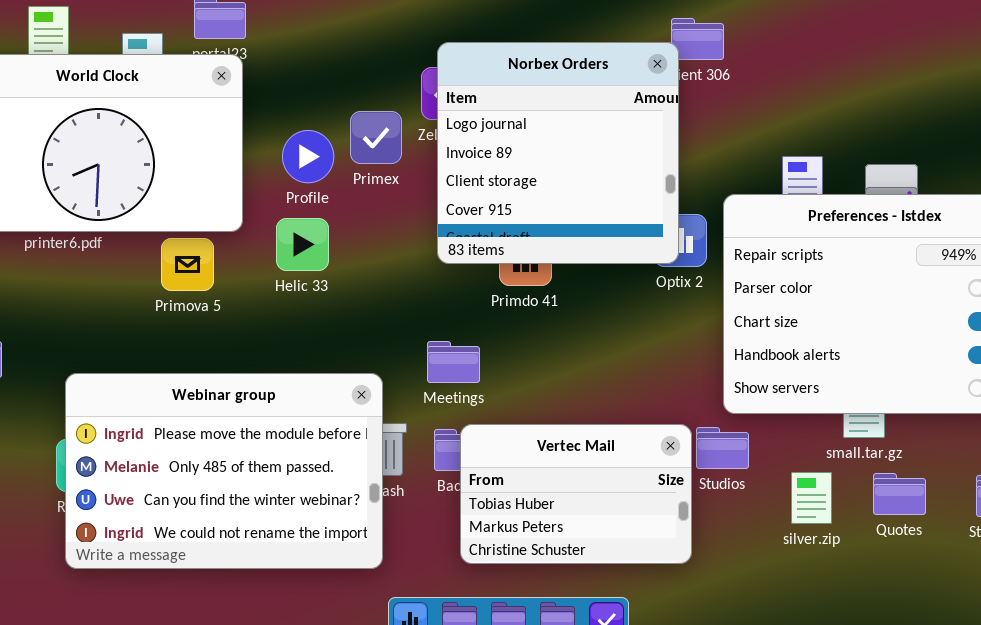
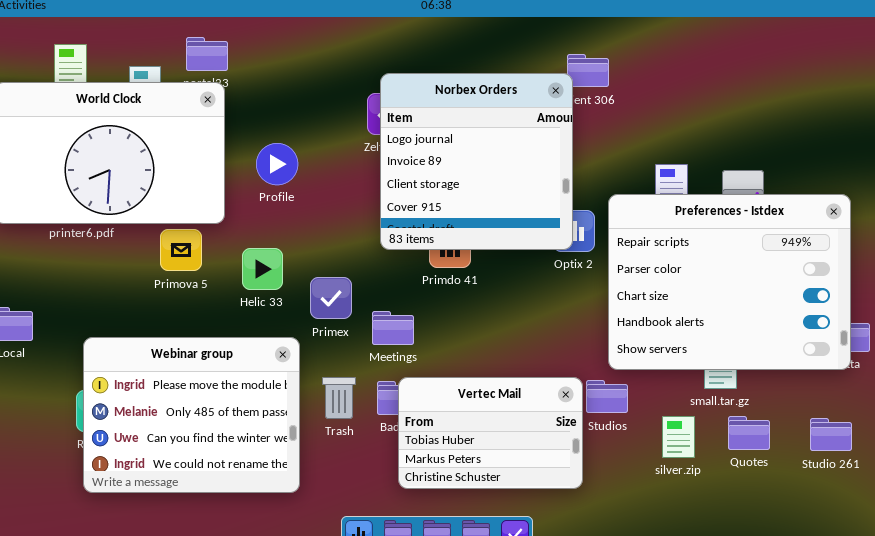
Primex: [350,111,402,164] -> [310,277,352,319], moved
Helic 33: [276,218,329,271] -> [242,248,283,290], moved
Webinar group: [65,373,383,569] -> [83,337,300,493], resized

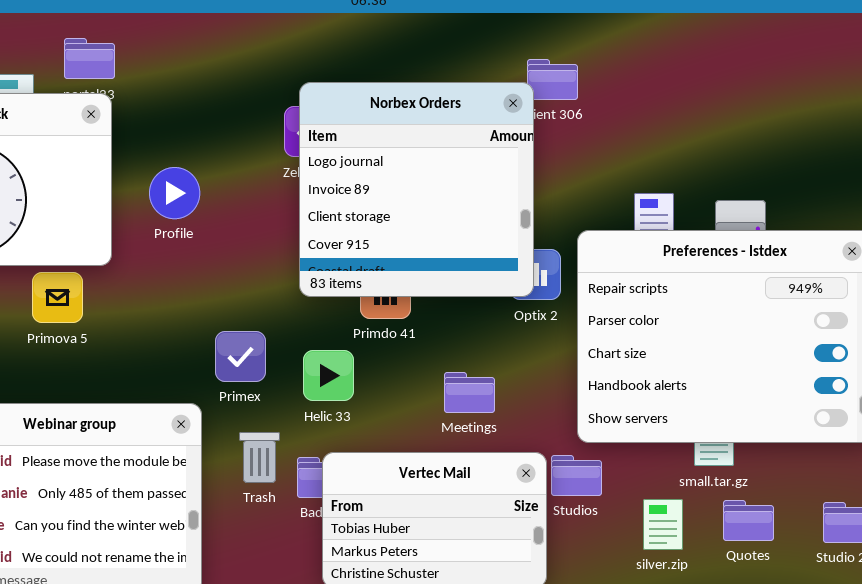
Helic 33: [242,248,283,290] -> [303,350,354,401], moved
Meetings: [372,311,414,345] -> [444,372,495,413], moved
Trash: [322,377,356,419] -> [239,432,280,483], moved

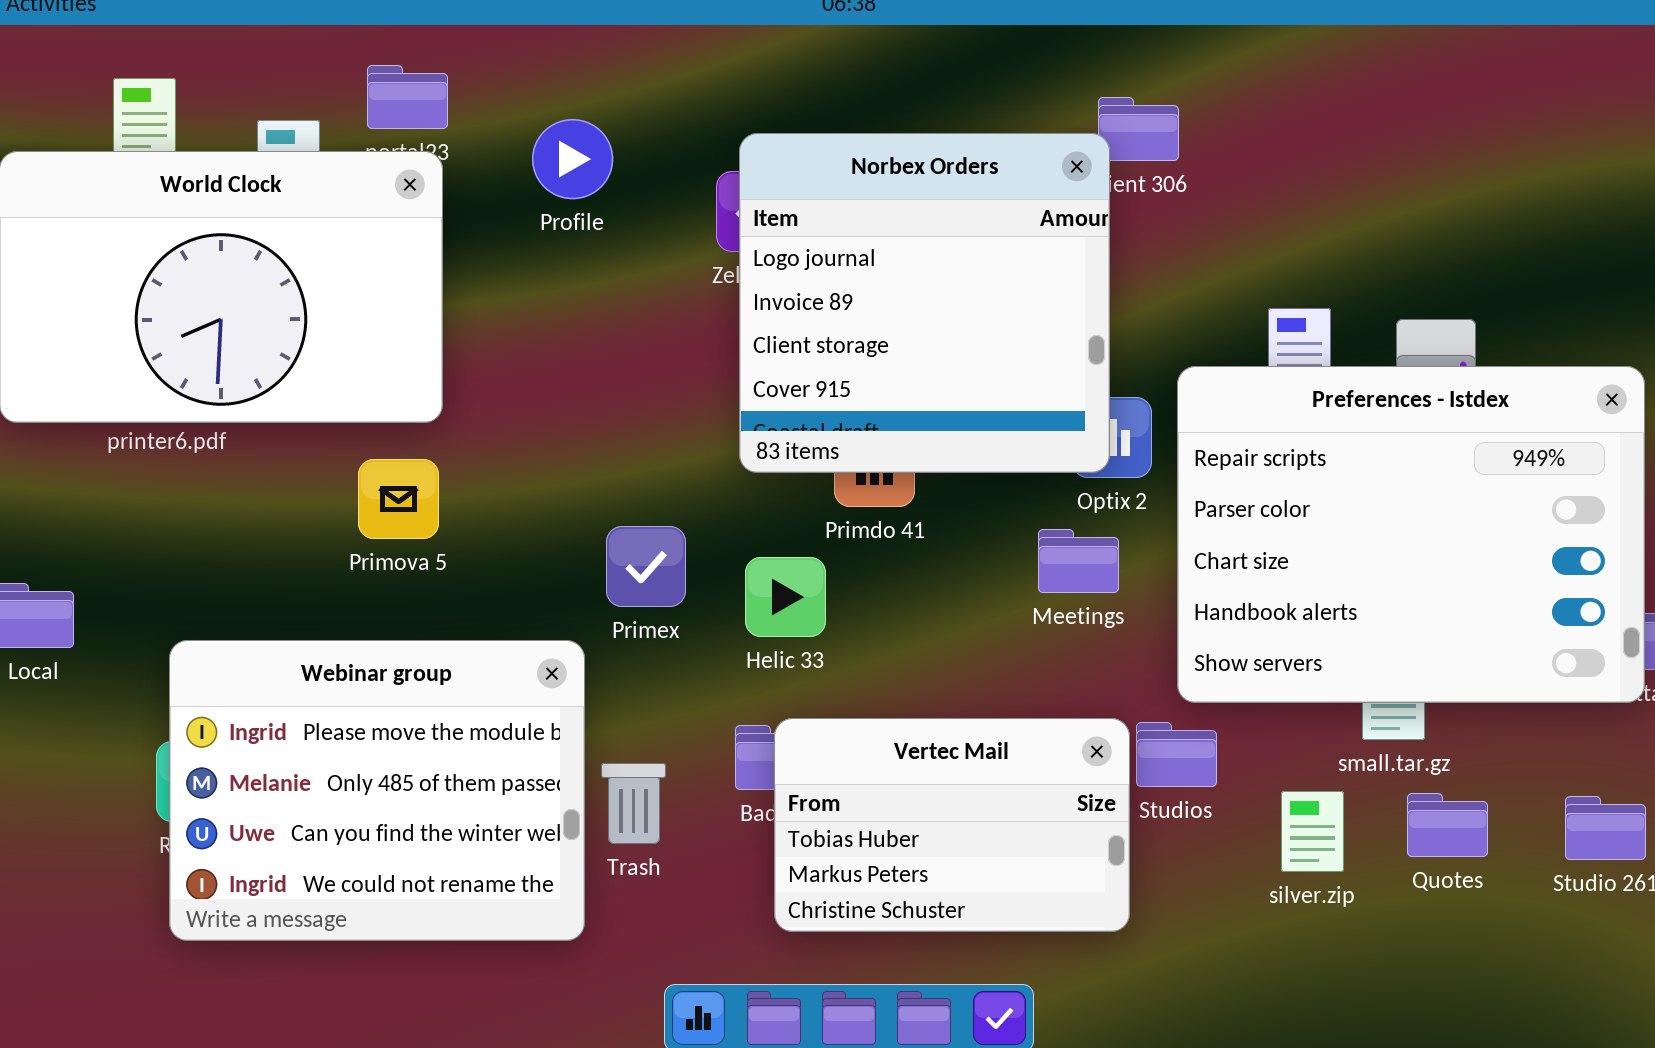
Profile: [149,167,200,219] -> [532,119,613,199], moved
Primova 5: [32,272,83,323] -> [358,459,439,539], moved
Meetings: [444,372,495,413] -> [1038,529,1119,593], moved
Trash: [239,432,280,483] -> [601,763,666,844], moved

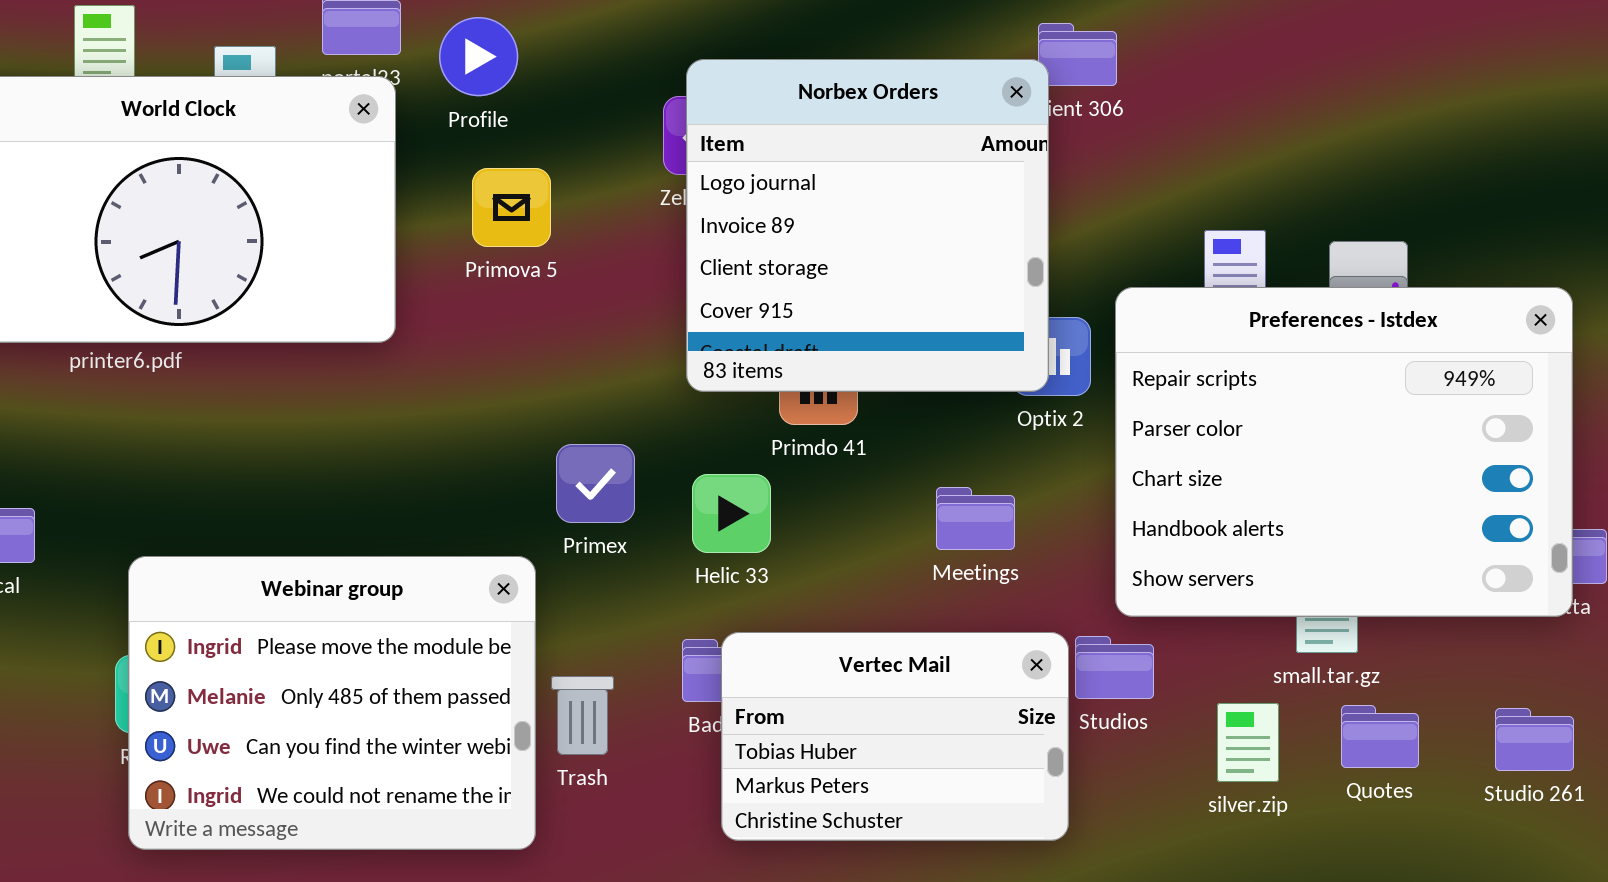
Profile: [532,119,613,199] -> [439,17,518,96], moved
Primova 5: [358,459,439,539] -> [472,168,551,247], moved
Meetings: [1038,529,1119,593] -> [936,487,1015,550], moved

